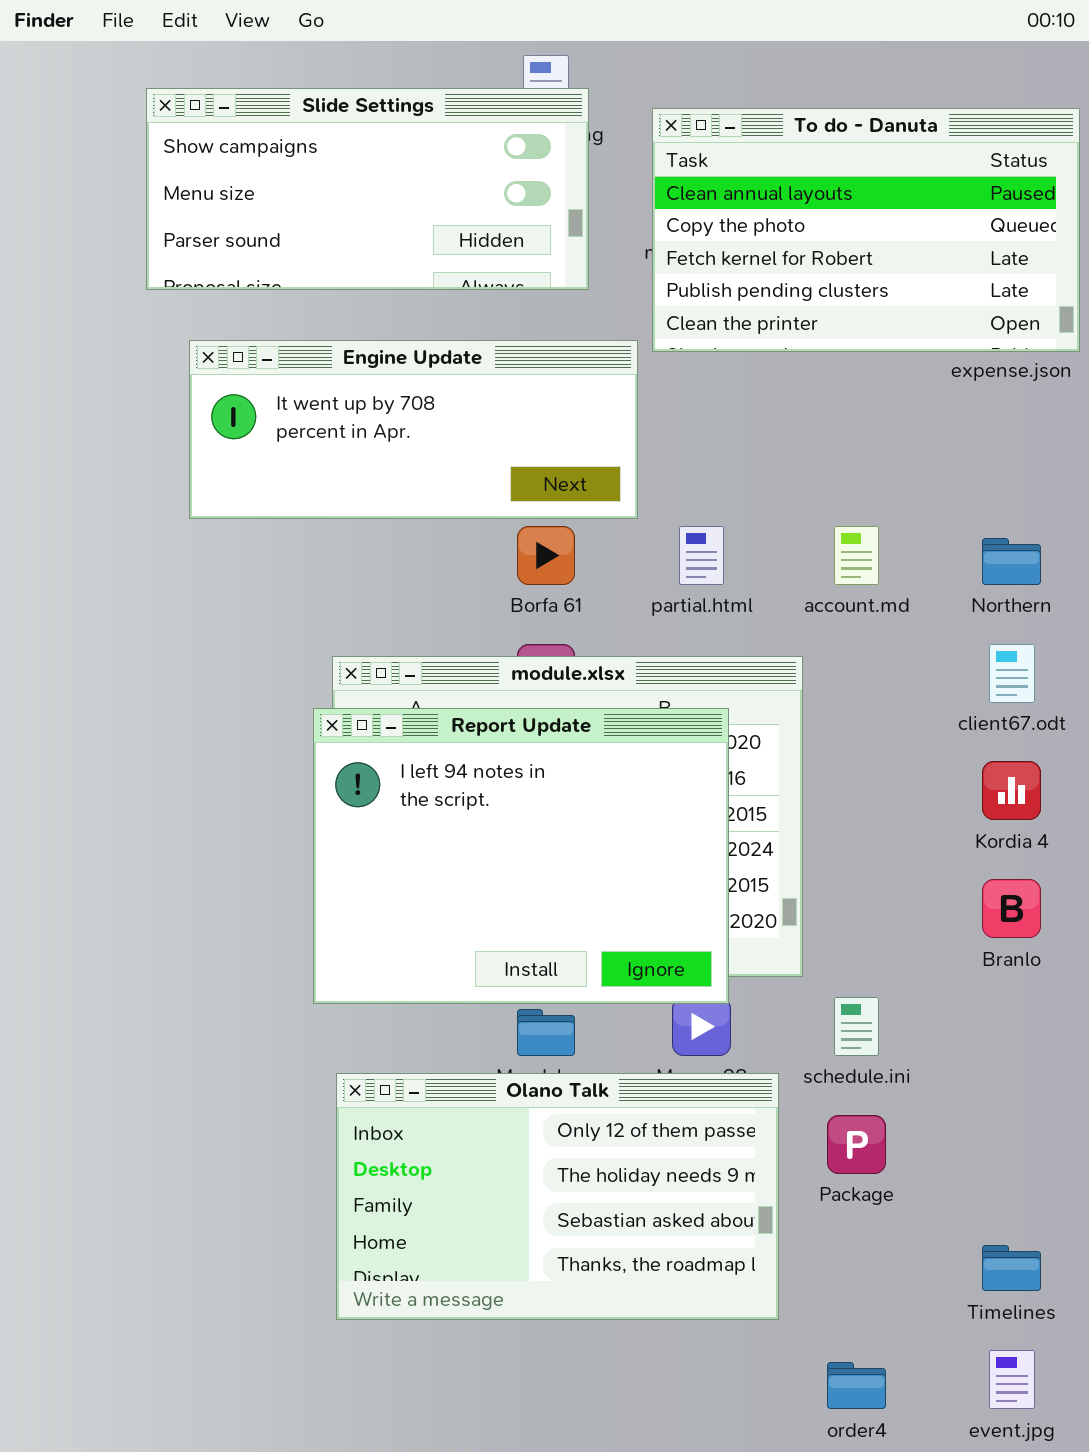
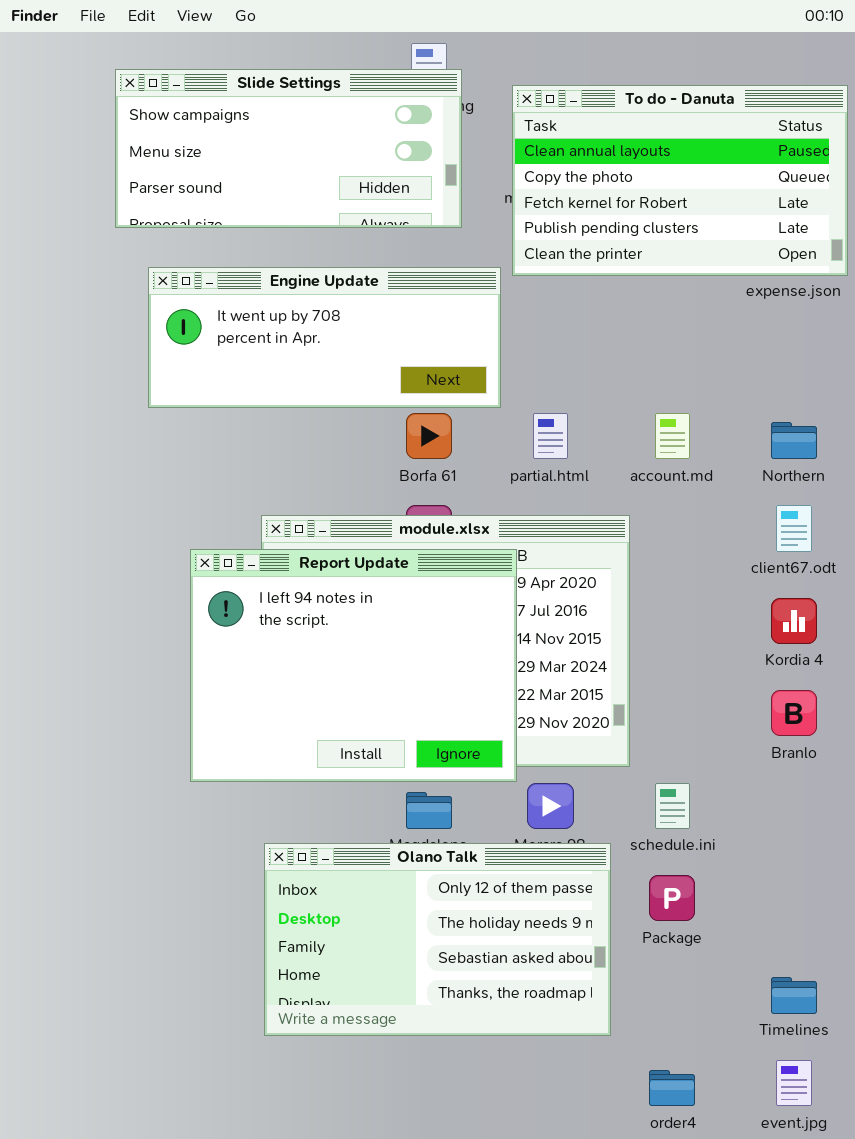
Report Update: [313,708,729,1004] -> [190,549,517,782], moved

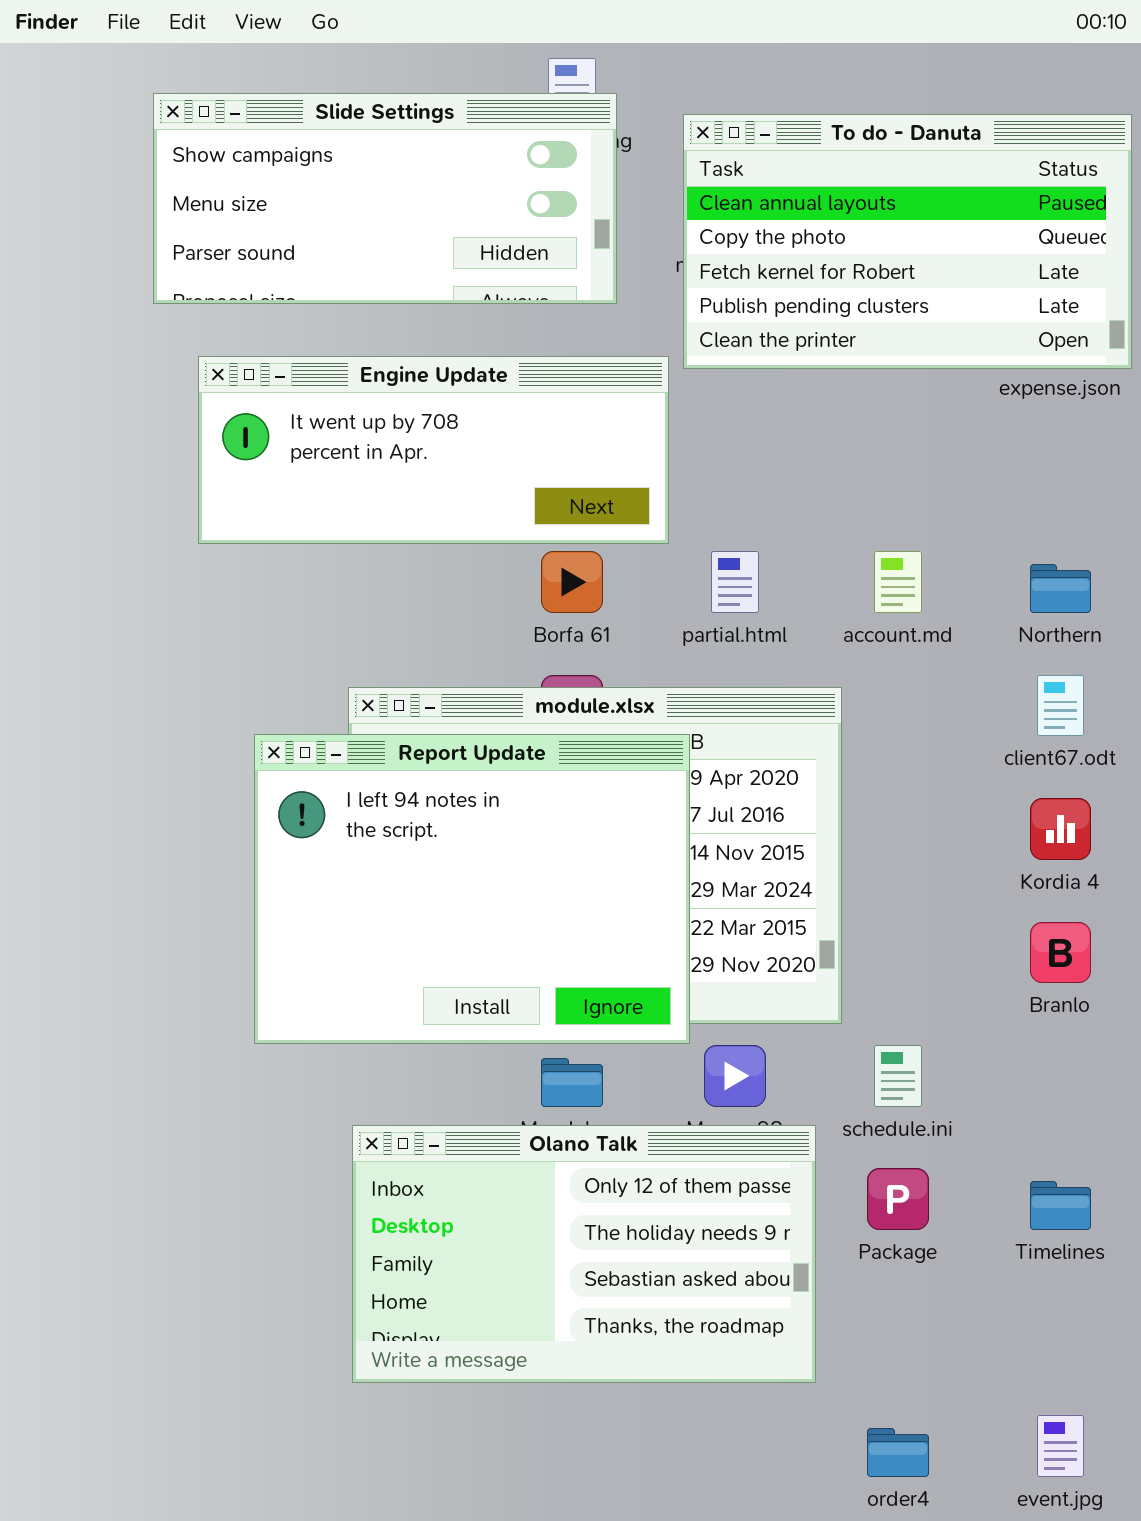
Timelines: [771,977,817,1014] -> [1030,1181,1091,1230], moved

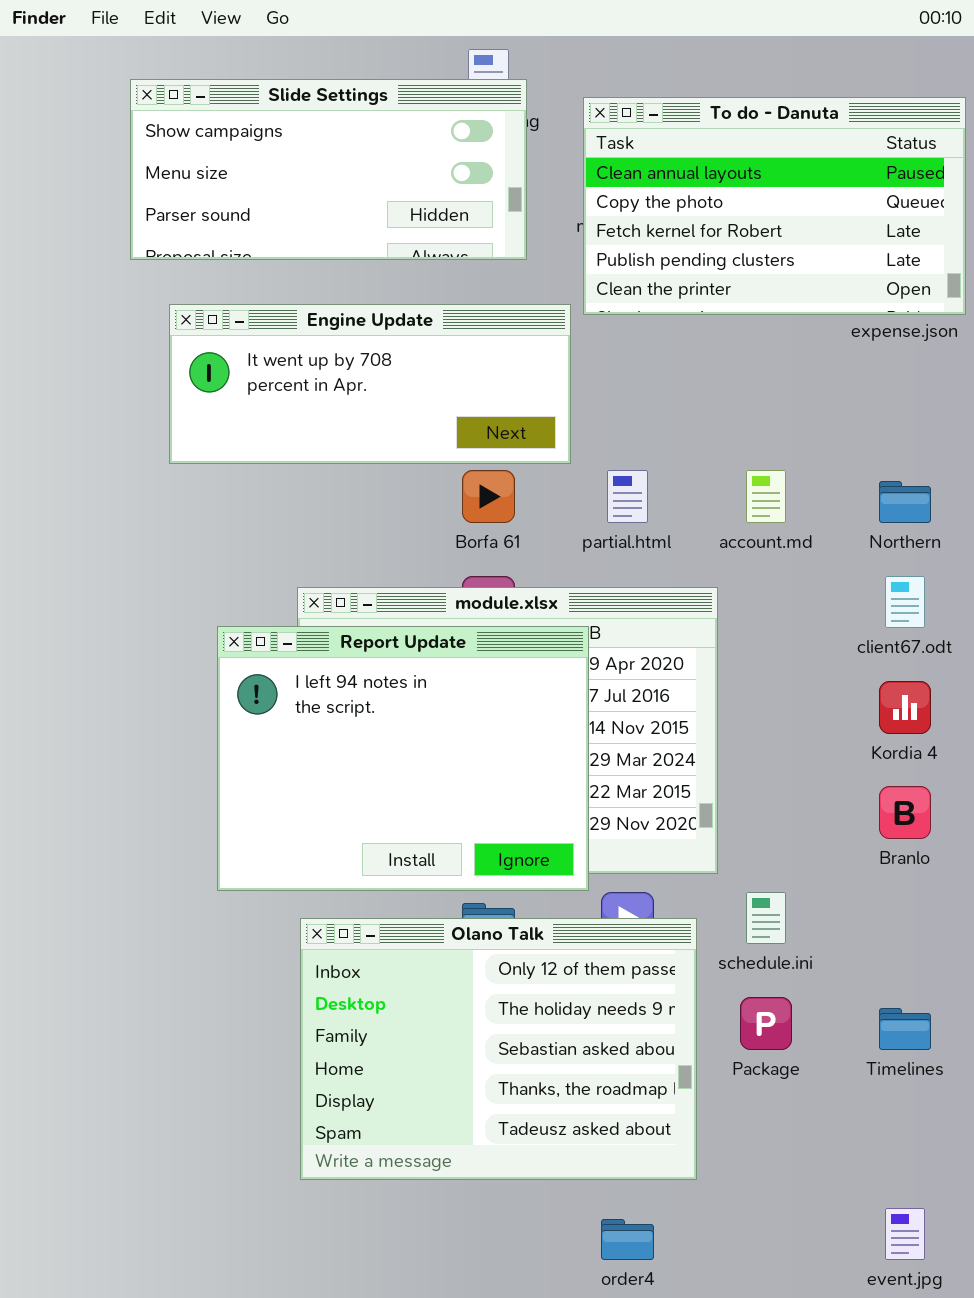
Olano Talk: [352,1125,816,1383] -> [300,918,697,1180], resized
order4: [867,1428,929,1477] -> [601,1219,654,1260], moved

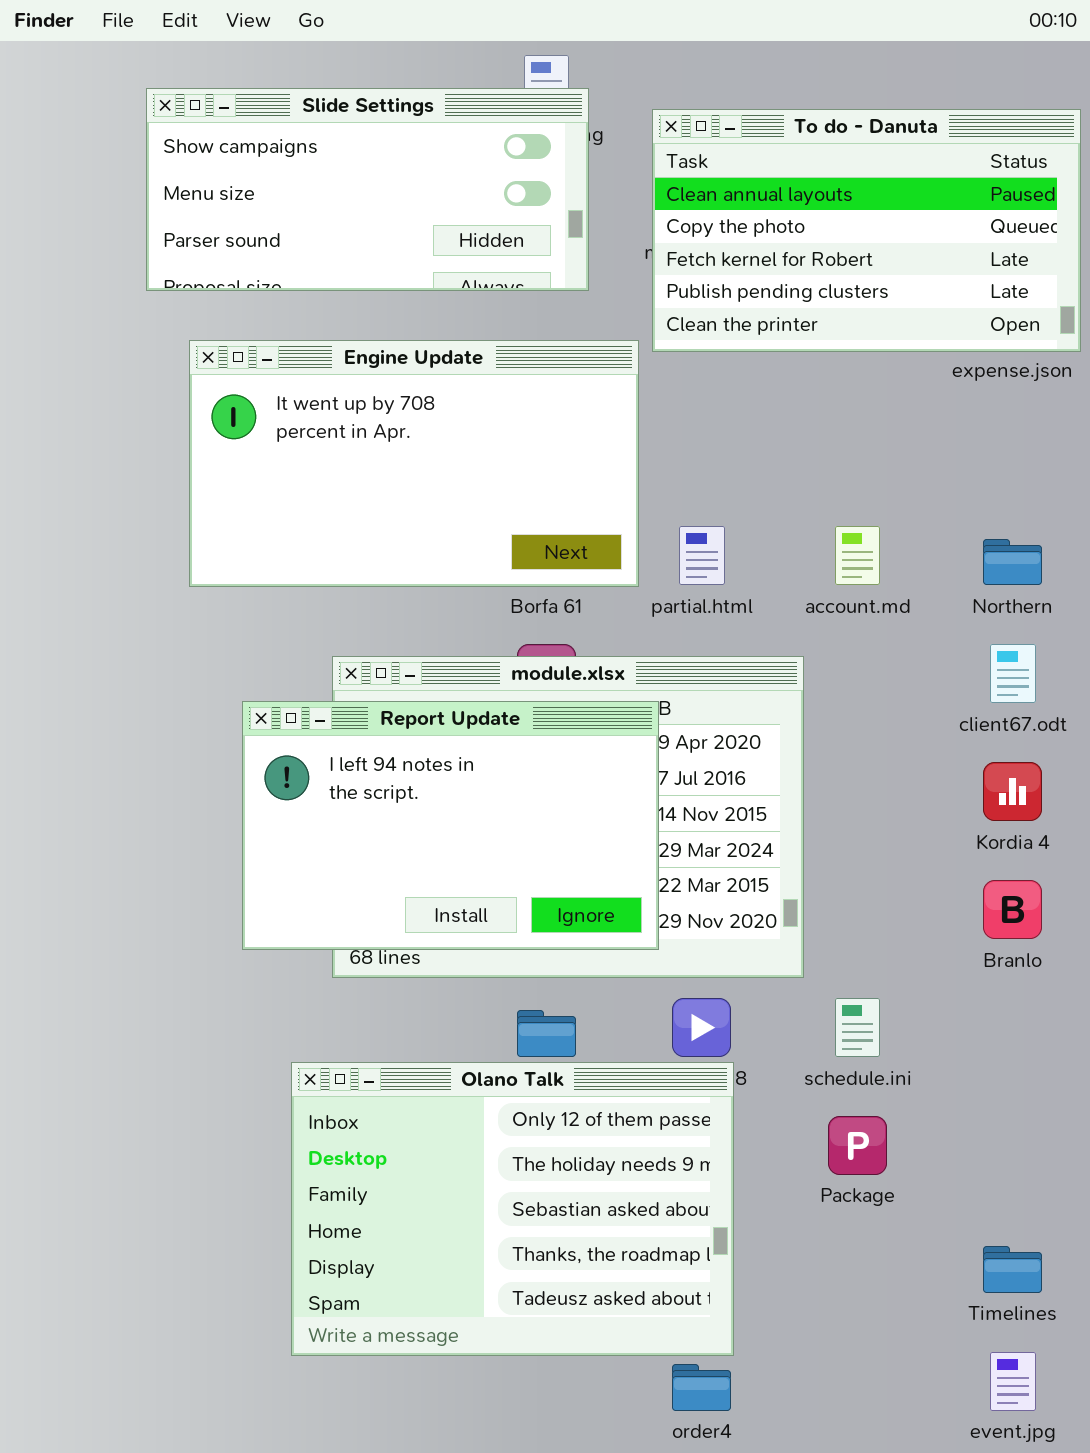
Engine Update: [169,304,571,464] -> [189,340,639,587], resized
Report Update: [217,626,589,891] -> [242,701,659,950], resized
Olano Talk: [300,918,697,1180] -> [291,1062,734,1356], moved
Timelines: [879,1008,931,1050] -> [983,1246,1042,1293], moved

